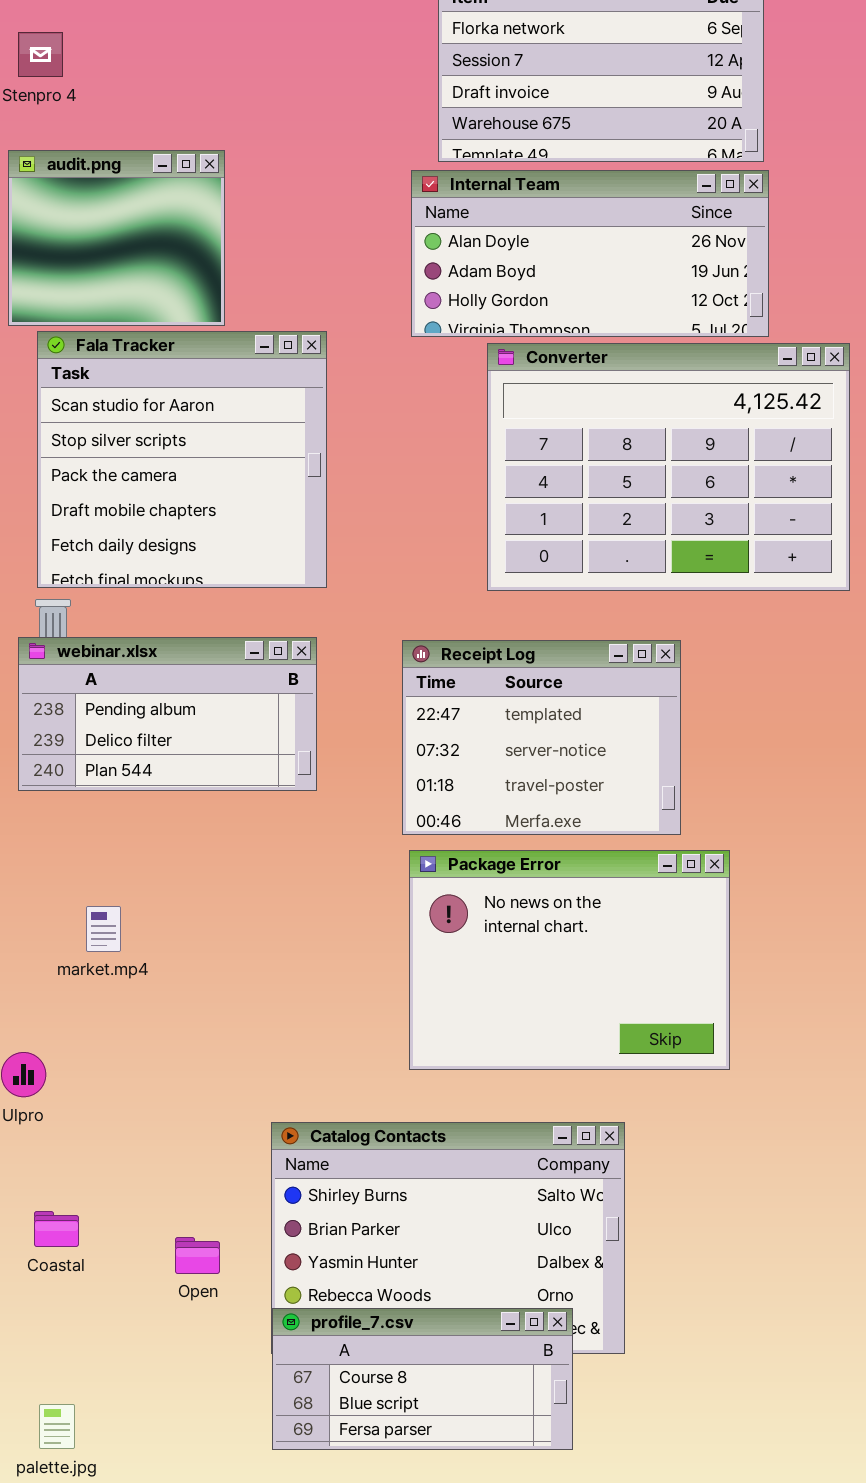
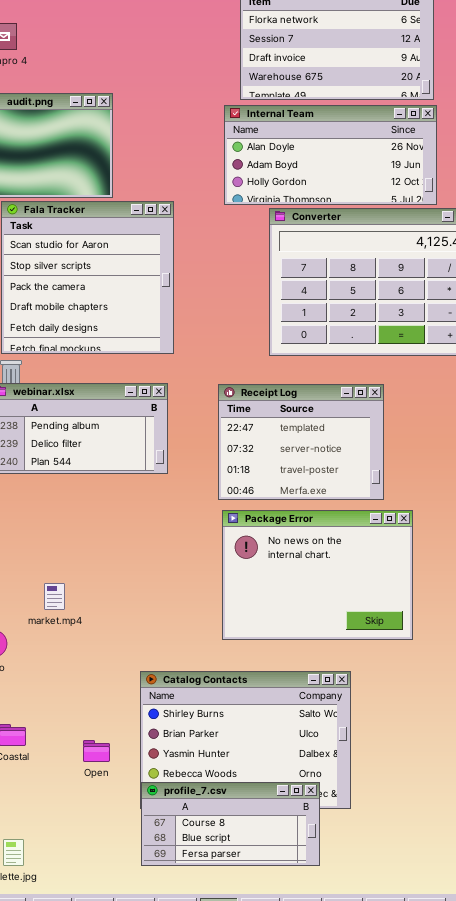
market.mp4: [86,906,121,952] -> [44,583,65,610], moved

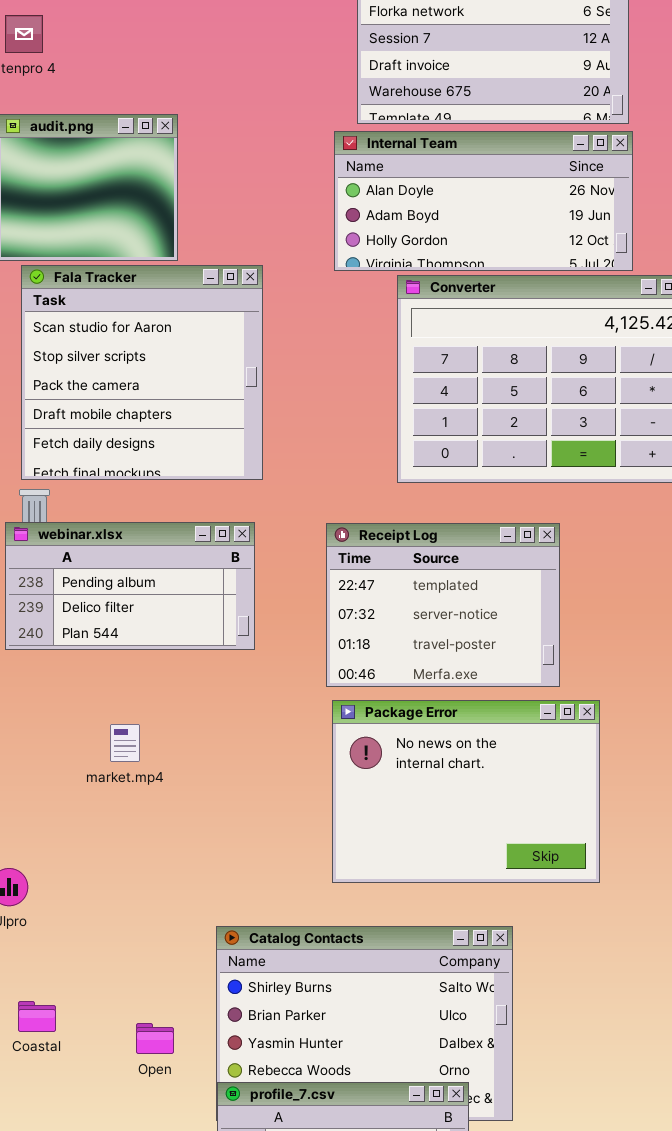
market.mp4: [44,583,65,610] -> [110,724,140,762], moved

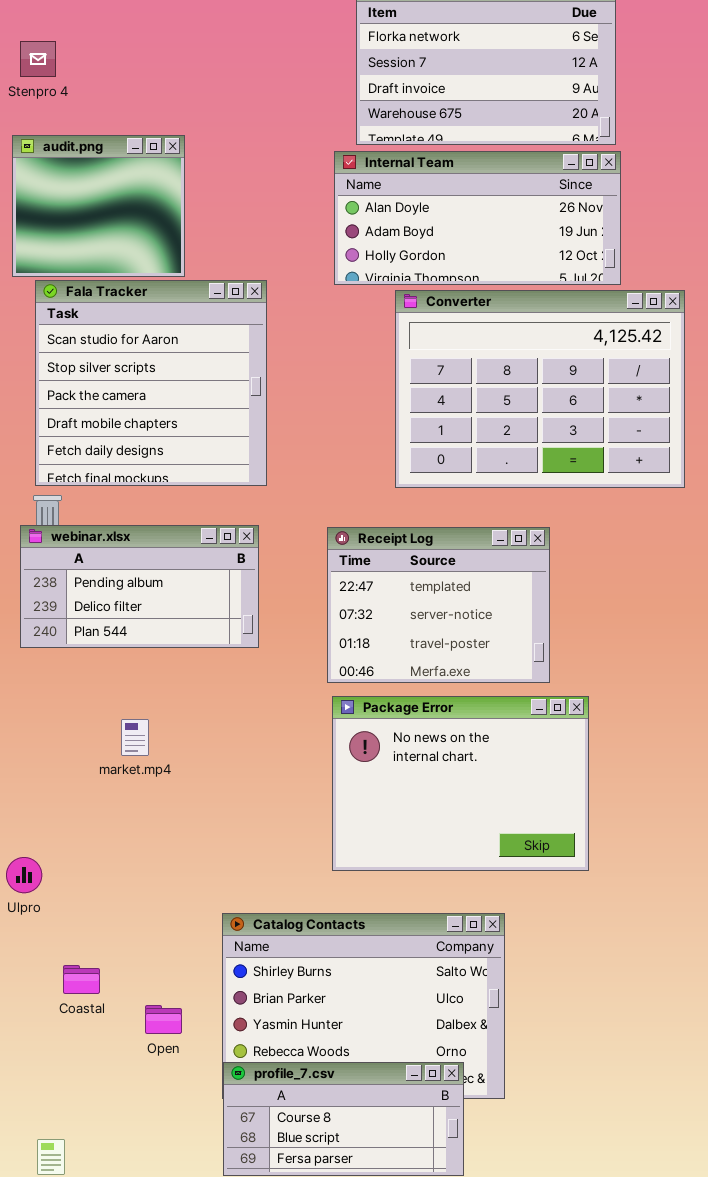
Coastal: [18,1001,56,1032] -> [63,965,100,994], moved

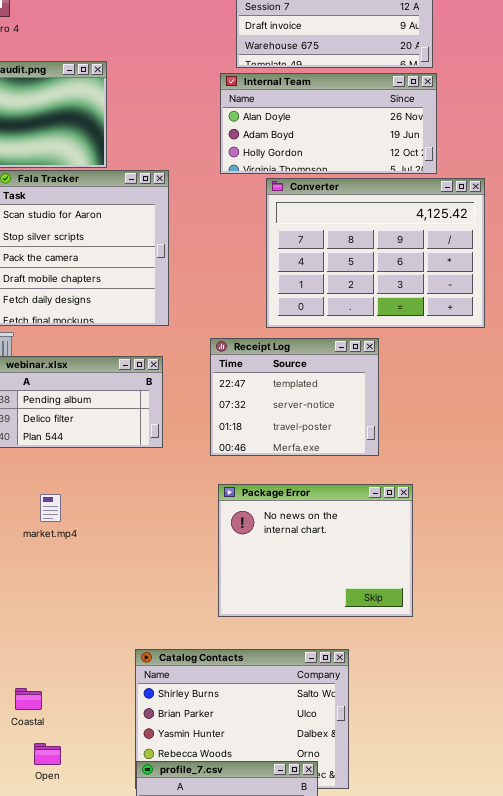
Receipt Log: [327,527,550,683] -> [210,338,379,456], moved
market.mp4: [121,719,149,756] -> [40,494,61,522], moved
Open: [145,1005,182,1034] -> [34,743,61,765], moved

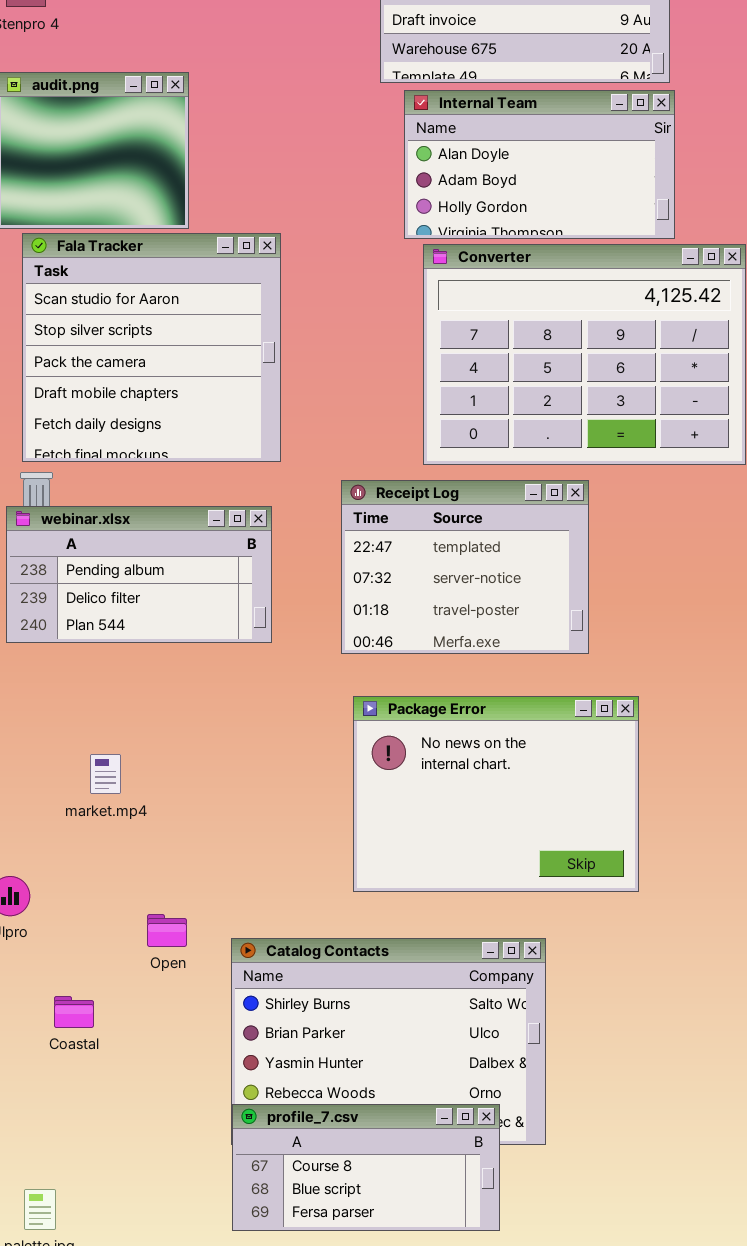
Internal Team: [220,73,437,174] -> [404,90,675,239], resized
market.mp4: [40,494,61,522] -> [90,754,121,794], moved
Open: [34,743,61,765] -> [147,914,187,947], moved

